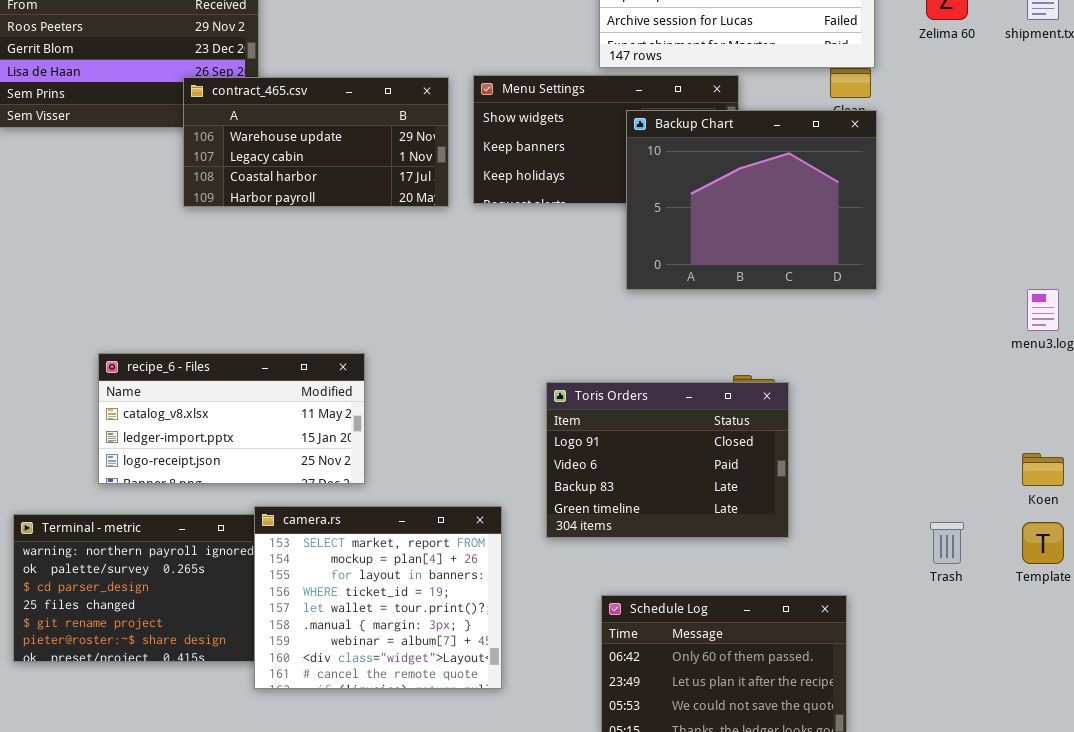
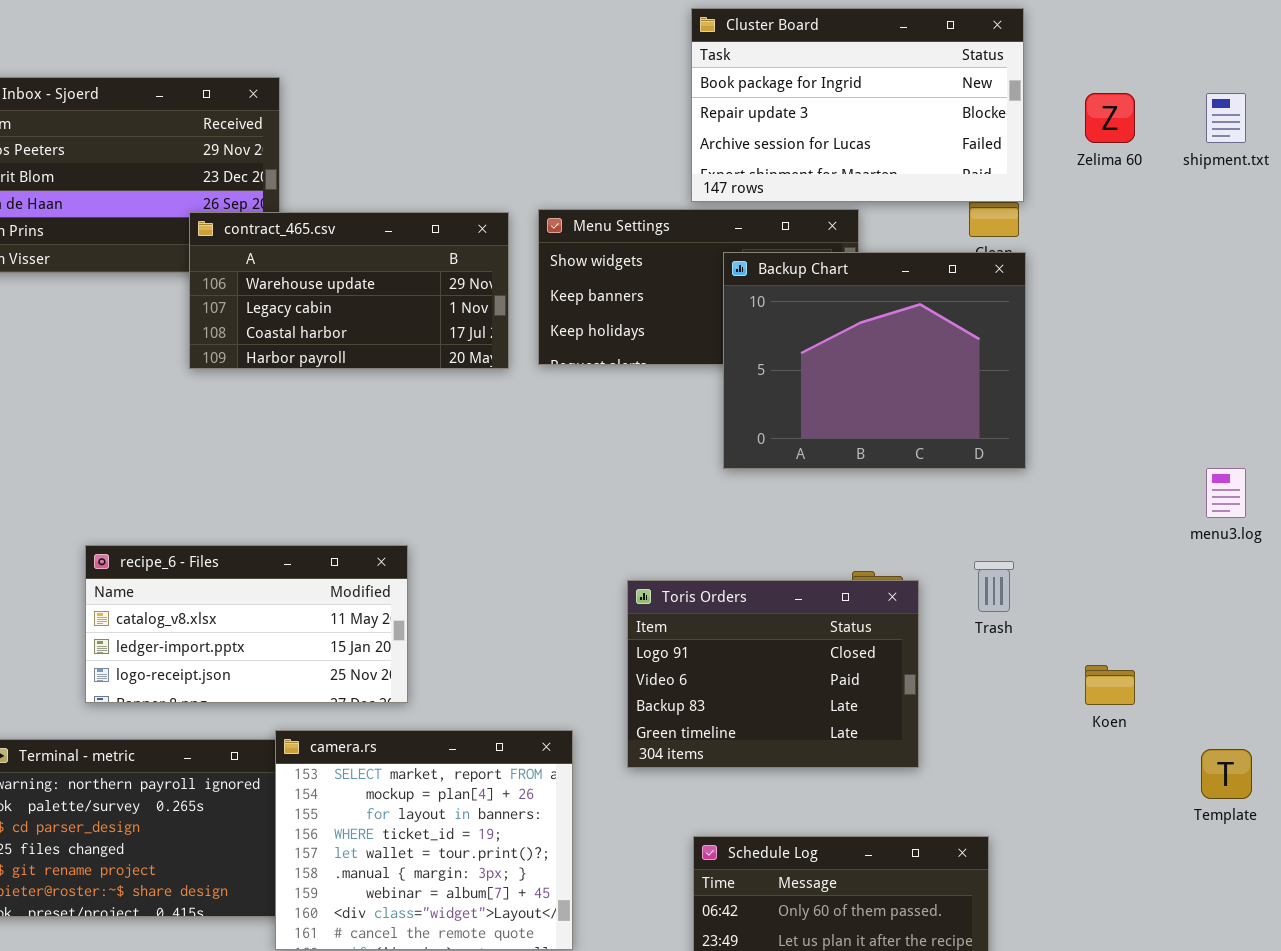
Koen: [1022,453,1064,486] -> [1085,665,1135,705], moved
Trash: [930,522,964,564] -> [974,561,1014,612], moved

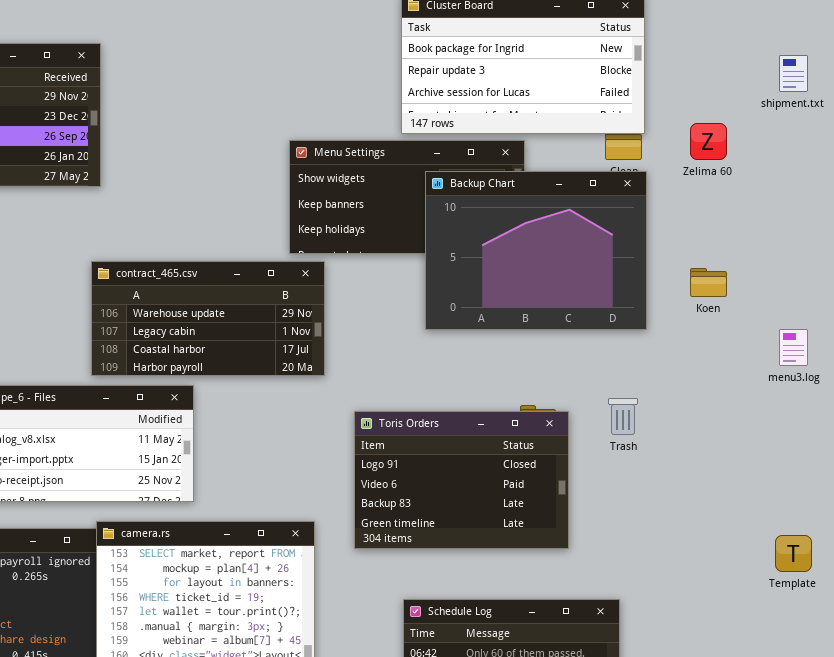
Zelima 60: [1085,93,1135,143] -> [690,123,727,160], moved
contract_465.csv: [189,212,509,369] -> [91,261,325,376], moved
Koen: [1085,665,1135,705] -> [690,268,727,297], moved

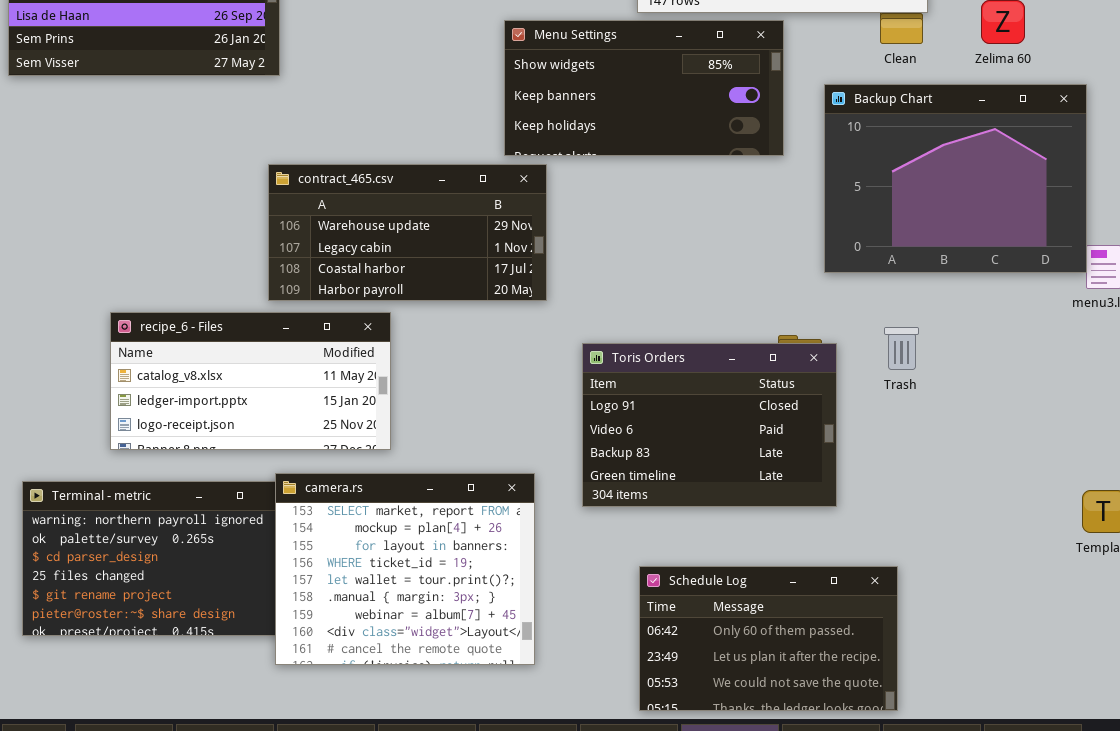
Backup Chart: [425,171,647,330] -> [824,84,1087,273], moved

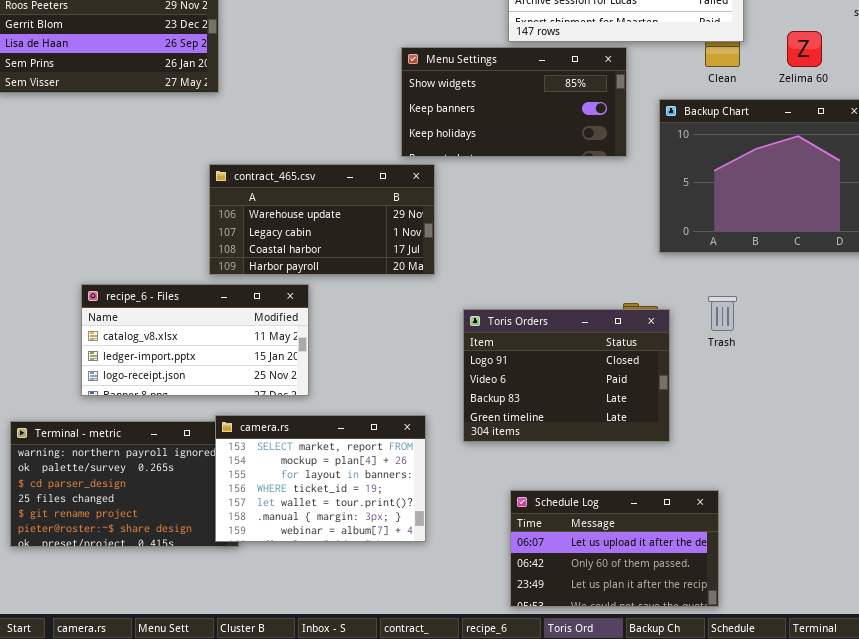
camera.rs: [275,473,535,665] -> [215,415,426,542], resized
Schedule Log: [639,566,898,711] -> [510,490,719,607], scrolled up 1 row

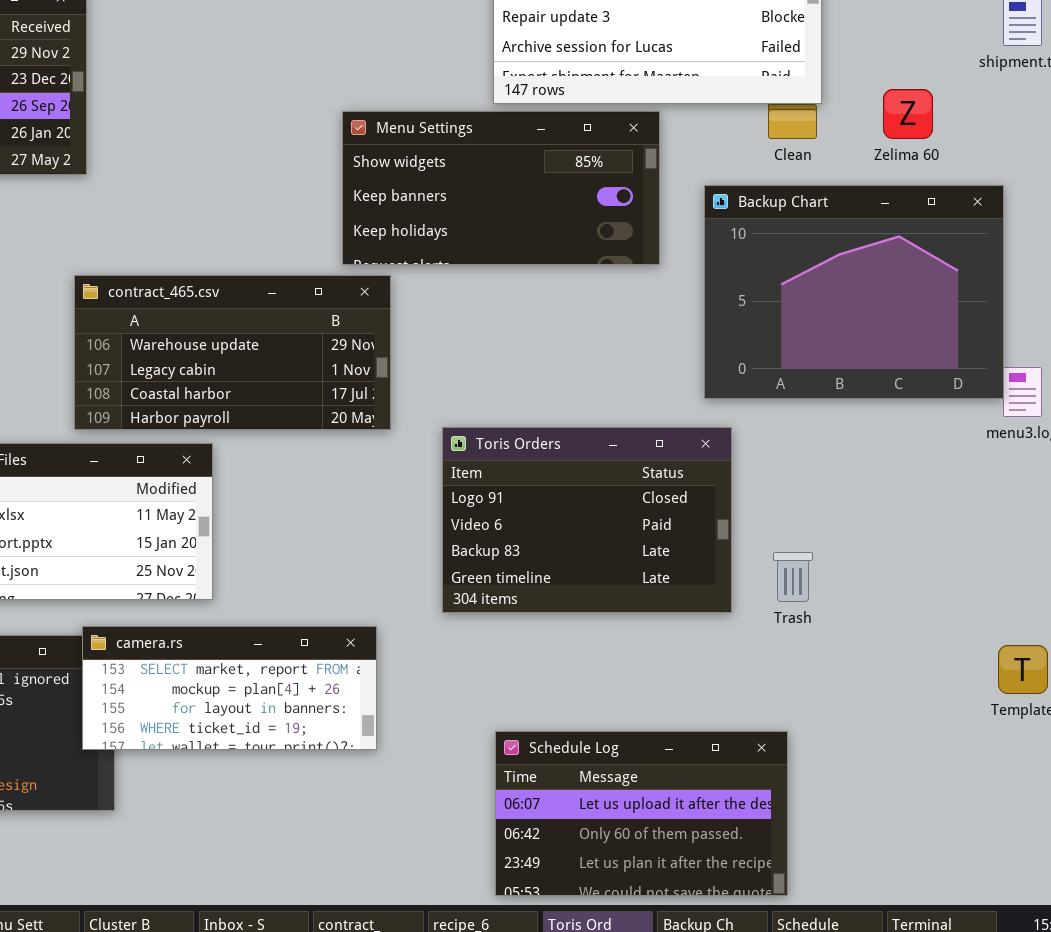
Trash: [708,296,737,331] -> [773,552,813,602], moved
Toris Orders: [463,309,670,442] -> [442,427,732,613], moved
camera.rs: [215,415,426,542] -> [82,626,377,750], resized

